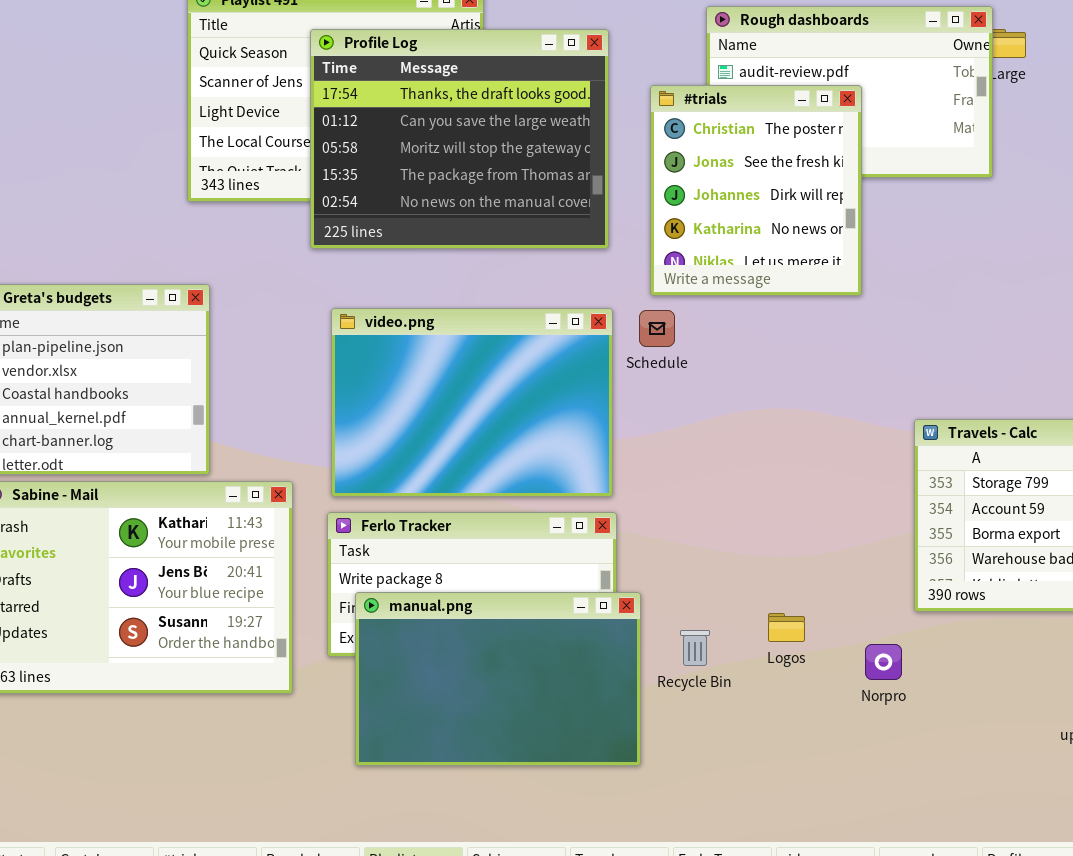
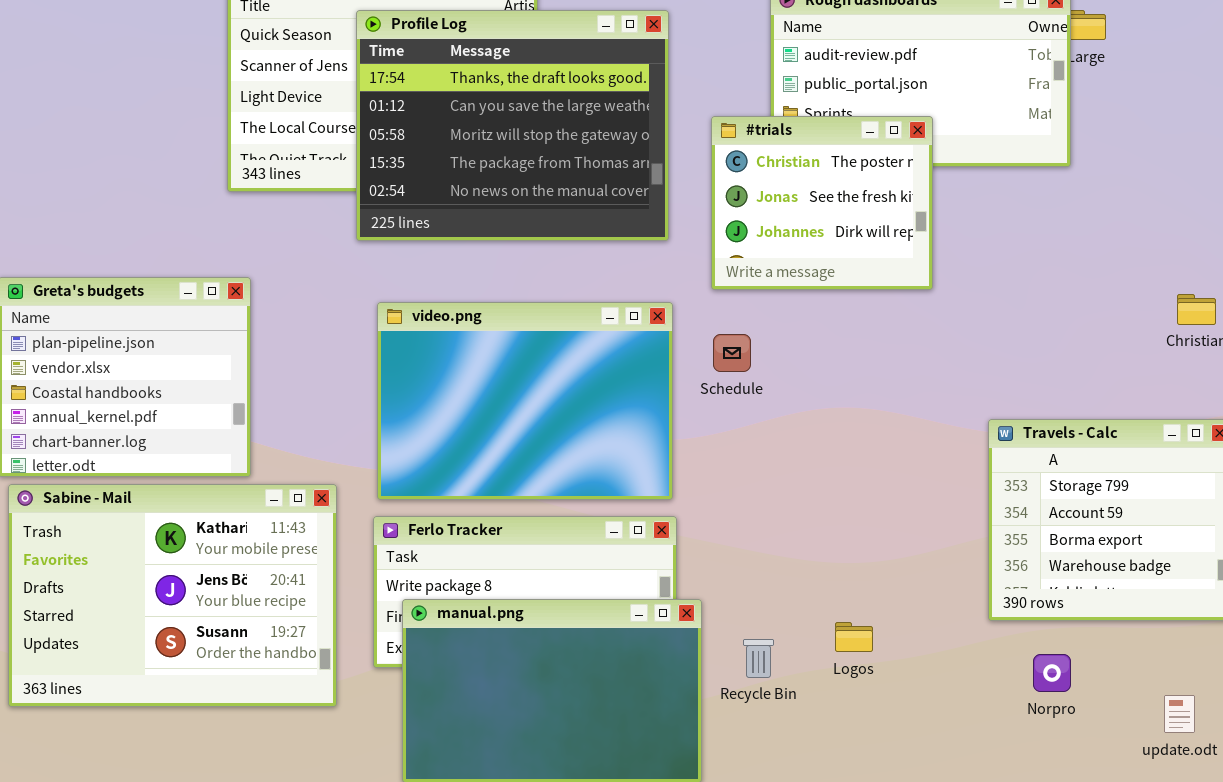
#trials: [650,85,862,296] -> [711,116,933,290], resized
Schedule: [639,310,675,347] -> [713,334,751,372], moved
Norpro: [865,644,902,680] -> [1033,654,1071,692], moved

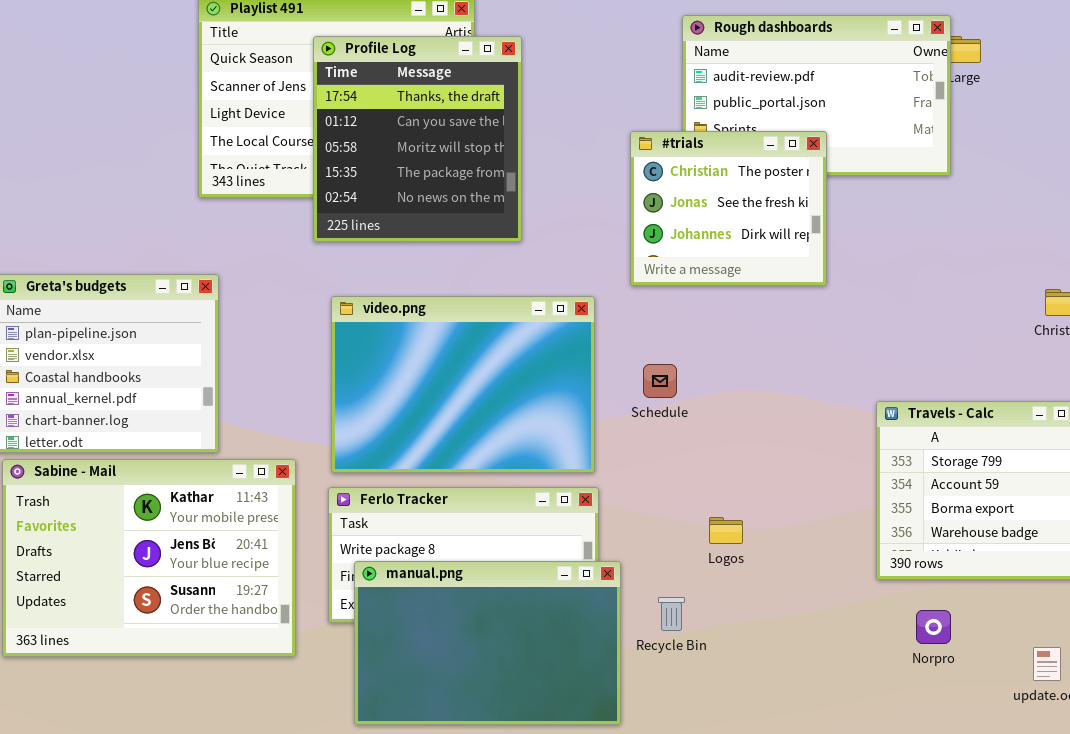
Profile Log: [356,10,669,241] -> [313,36,522,242], resized
Schedule: [713,334,751,372] -> [643,364,677,398], moved
Logos: [835,622,873,652] -> [709,517,743,544], moved

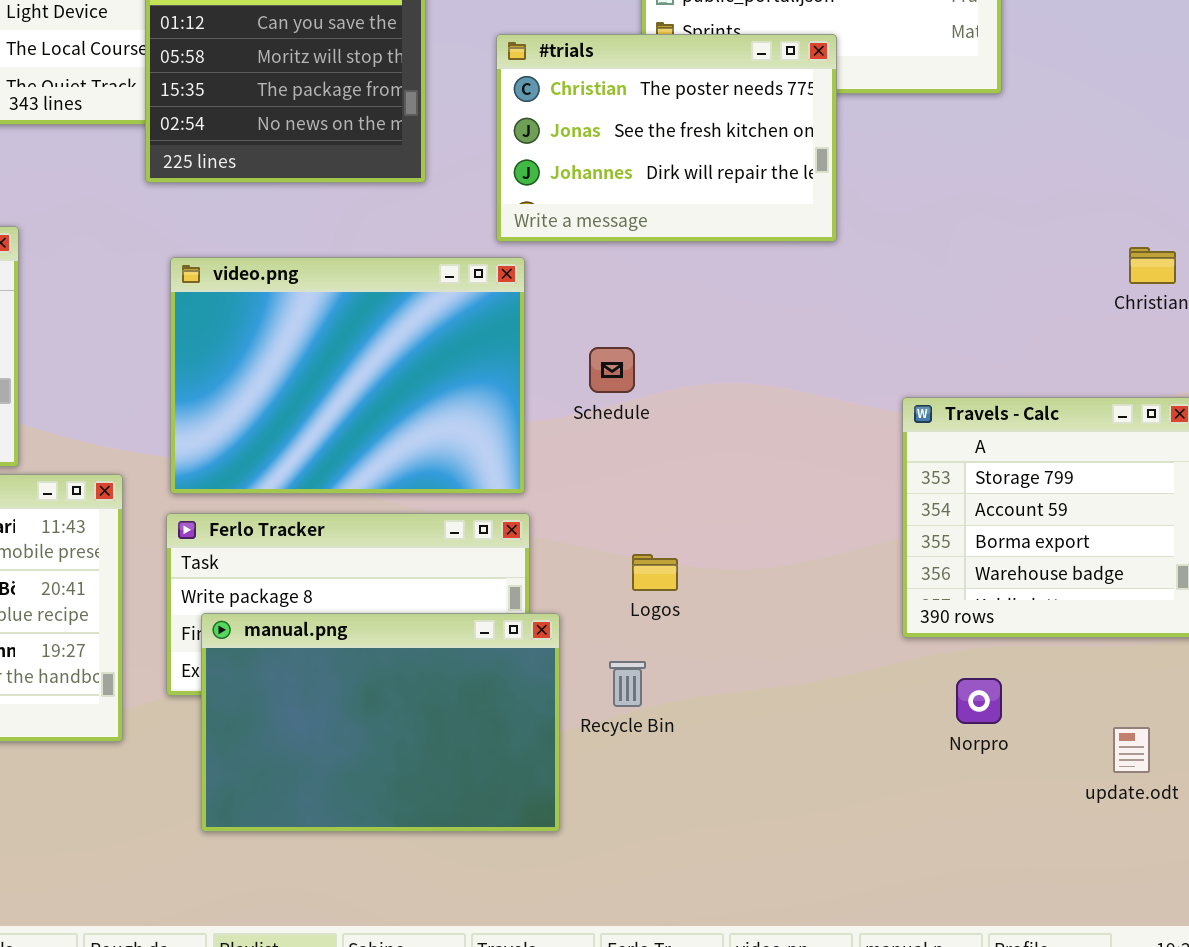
#trials: [630,131,827,286] -> [496,34,837,242], resized
Logos: [709,517,743,544] -> [632,554,678,591], moved

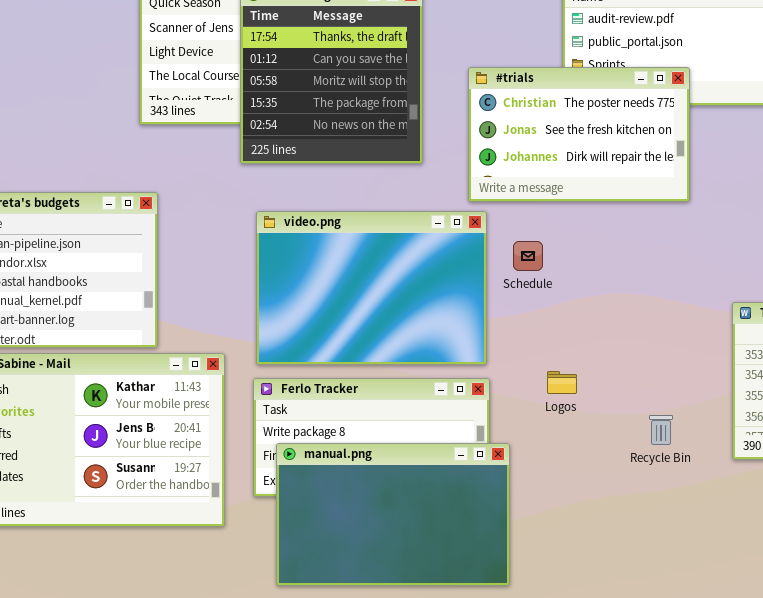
Schedule: [589,347,635,393] -> [513,241,543,271], moved
Logos: [632,554,678,591] -> [547,371,577,394], moved
Recycle Bin: [609,661,646,707] -> [649,415,673,445], moved

